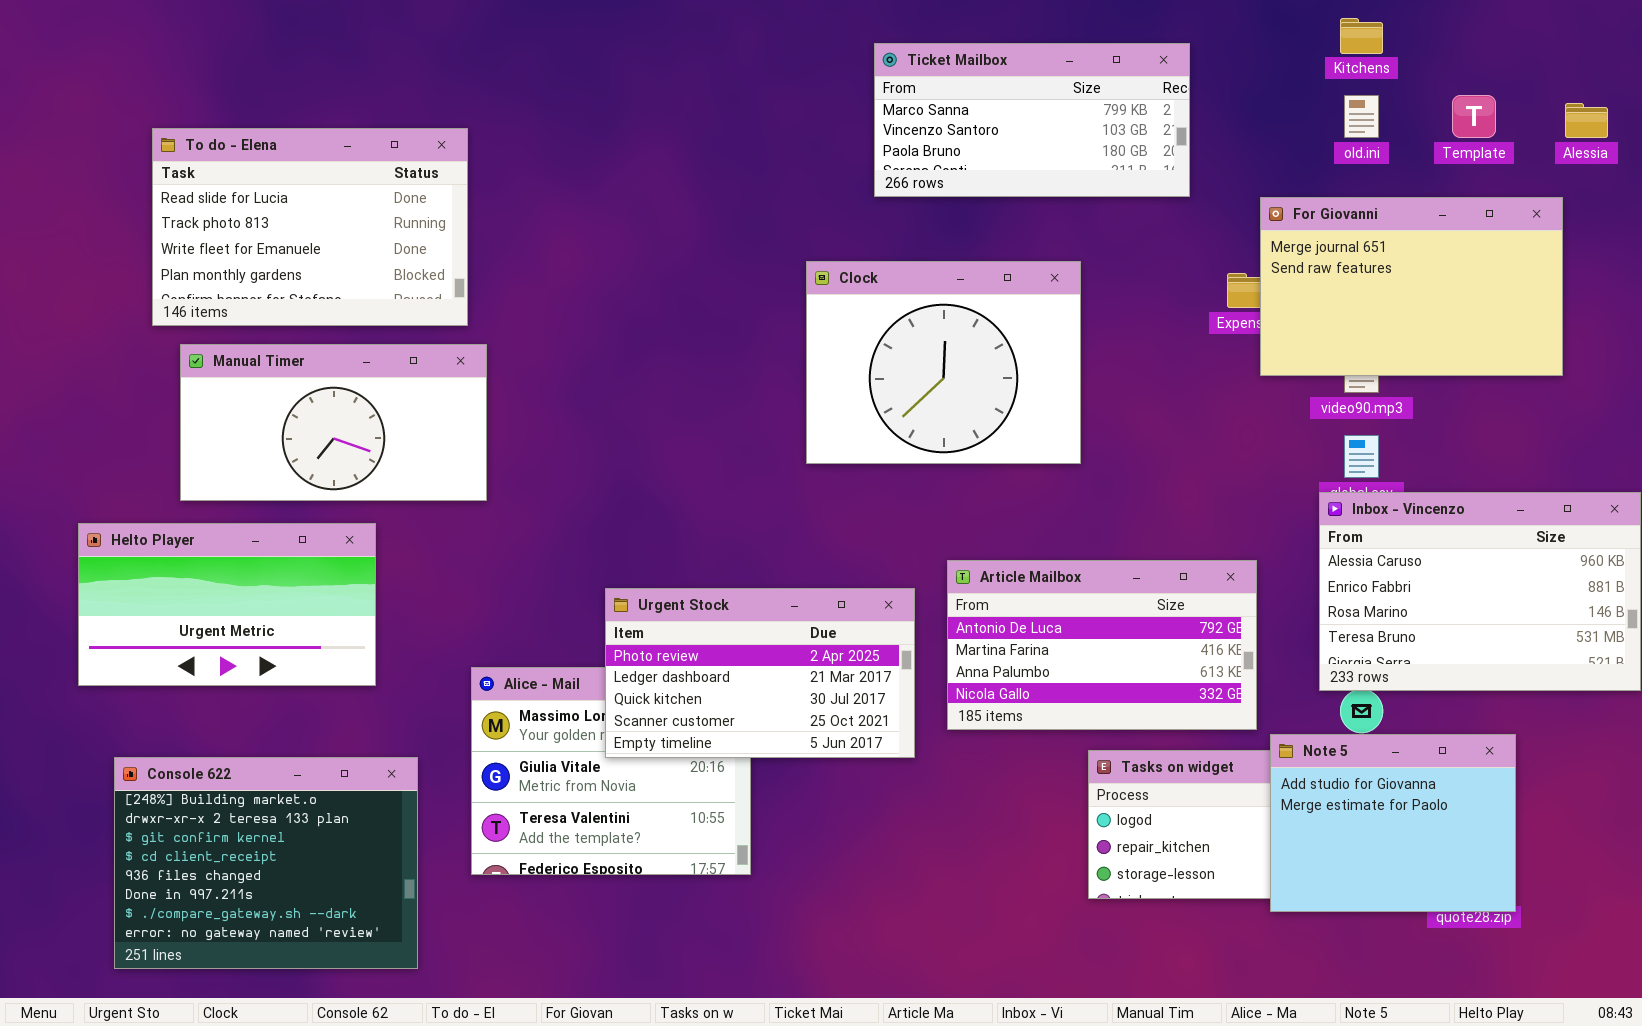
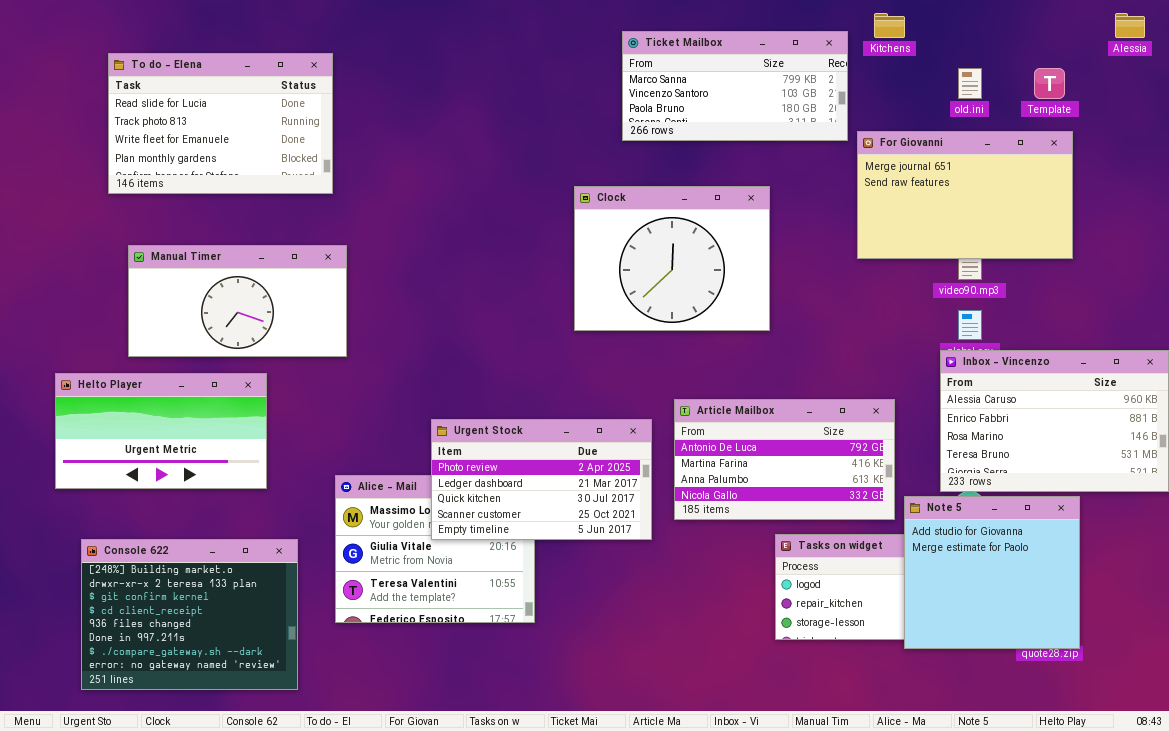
Kitchens: [1340,18,1383,54] -> [874,13,905,38], moved
Alessia: [1565,103,1608,138] -> [1115,13,1145,38], moved
To do - Elena: [152,128,468,326] -> [108,53,333,194], moved
For Giovanni: [1260,197,1563,376] -> [857,131,1073,259], moved
Note 5: [1270,734,1516,912] -> [904,496,1080,649], resized

